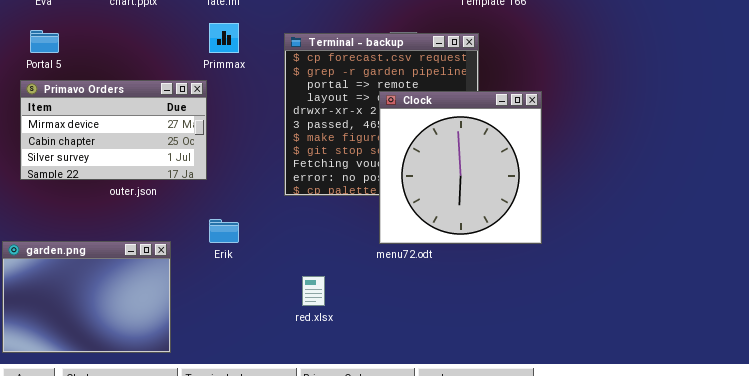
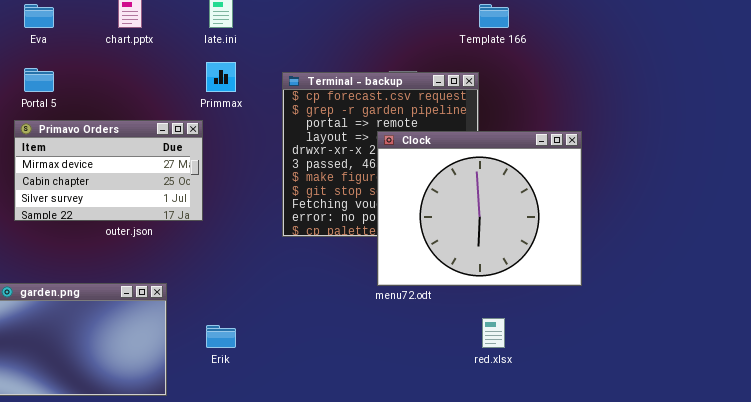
Clock: [379,91,542,244] -> [377,131,582,286], resized
Erik: [209,219,239,243] -> [206,325,236,348], moved
red.xlsx: [302,276,325,306] -> [482,318,505,348], moved

